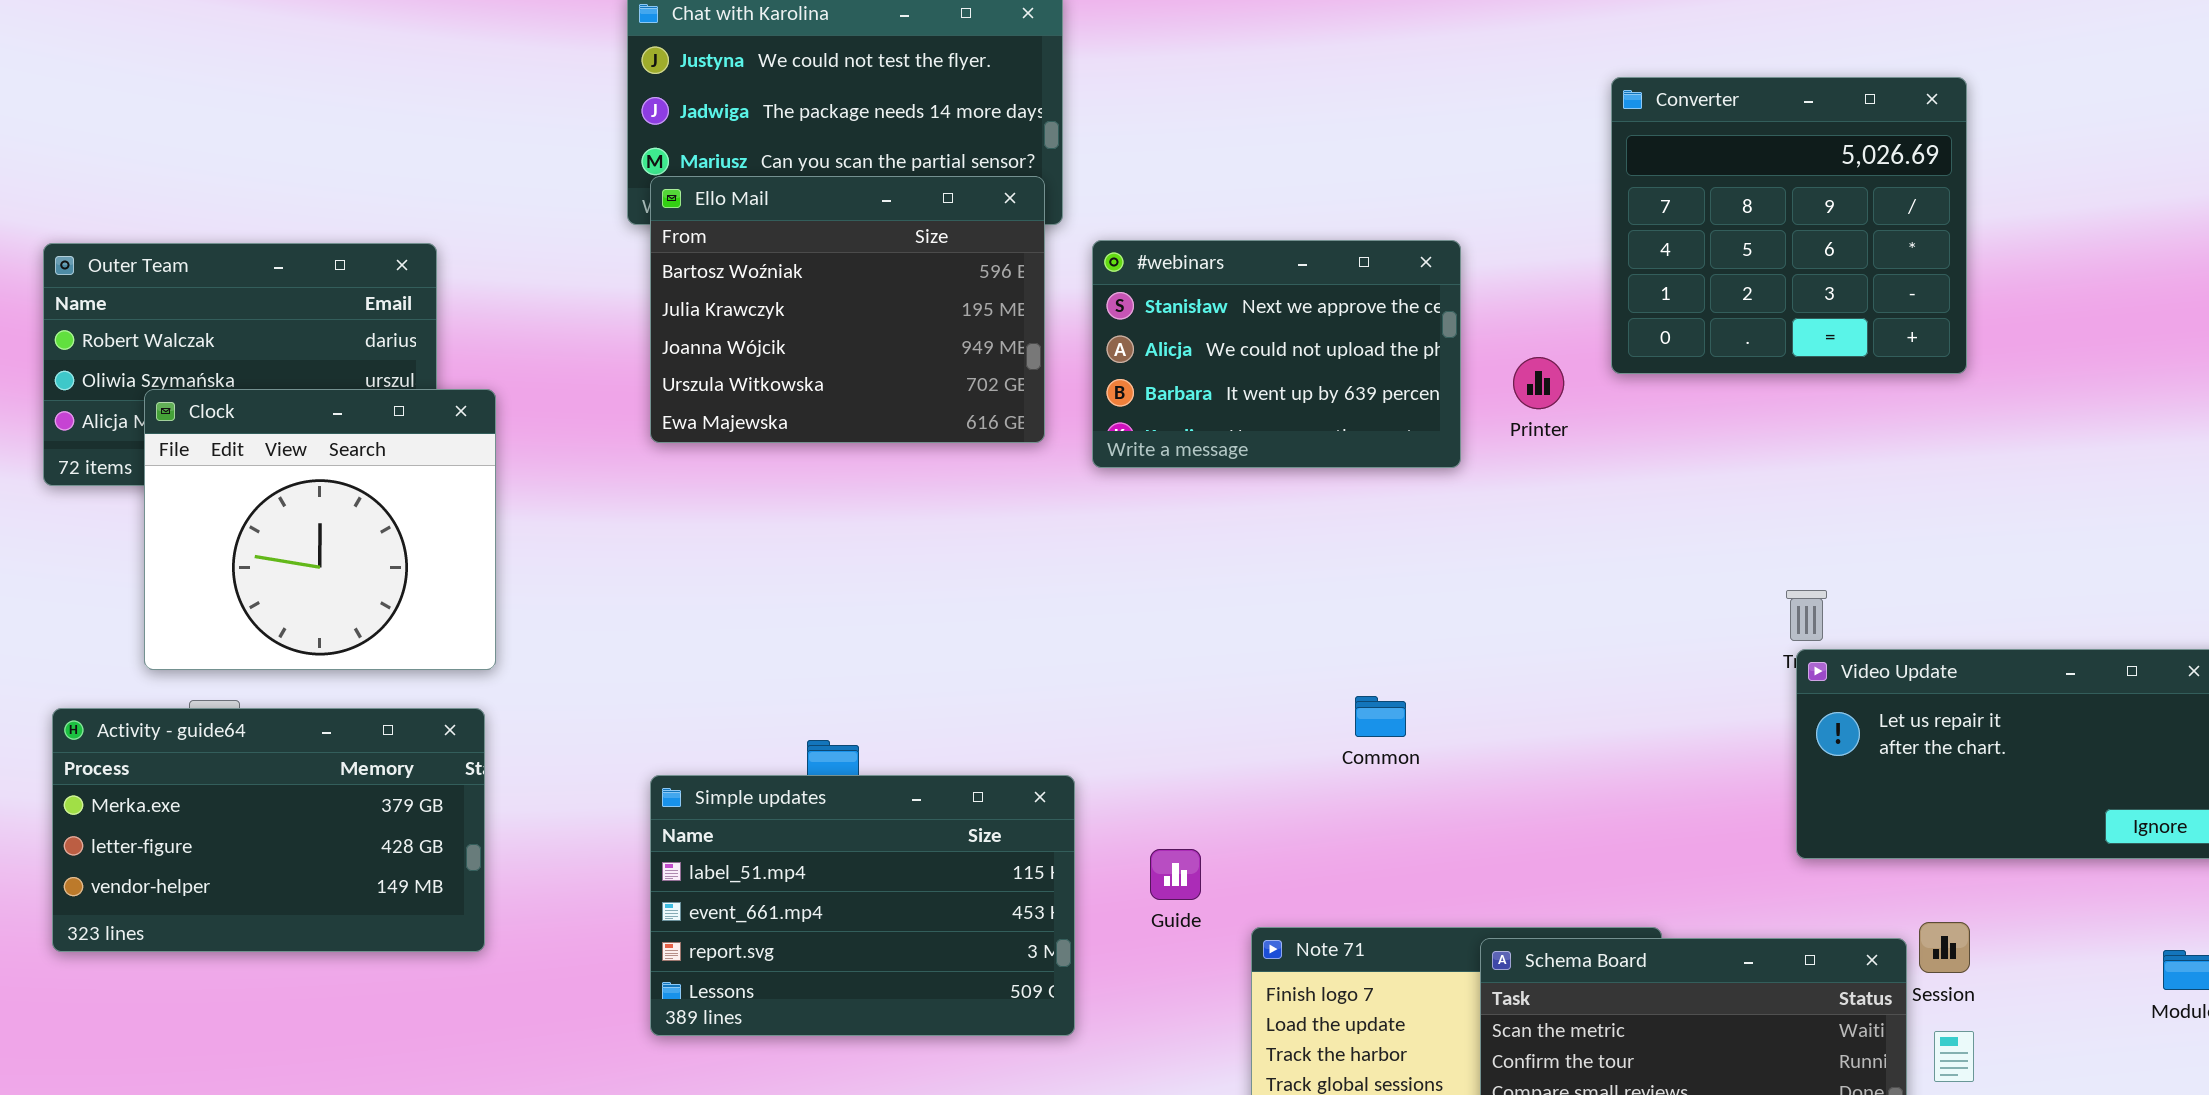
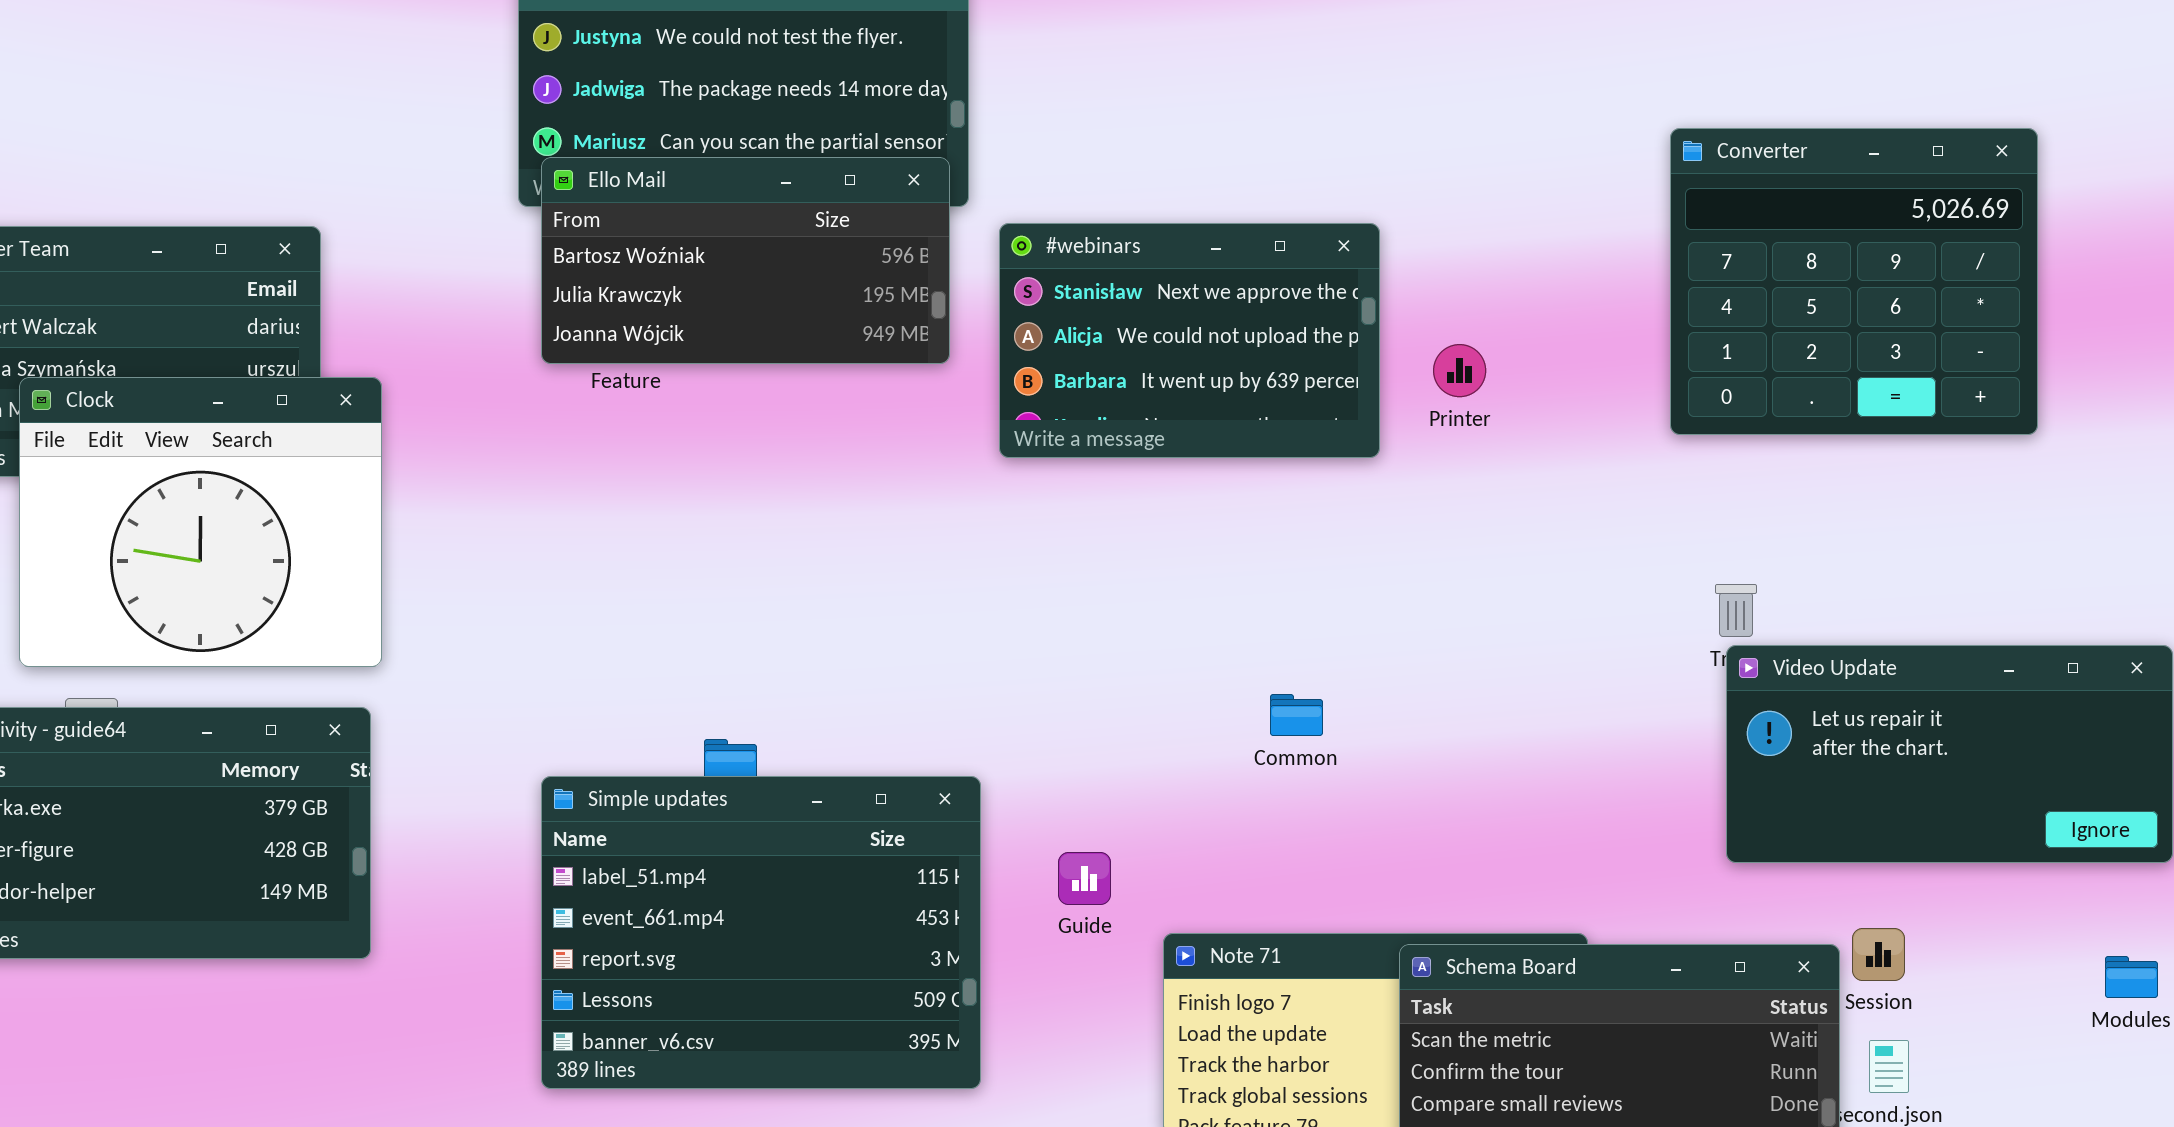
Converter: [1611,77,1967,374] -> [1670,128,2038,435], moved
Ello Mail: [650,176,1045,443] -> [541,157,950,364], resized
Simple updates: [650,775,1075,1036] -> [541,776,981,1089], resized

